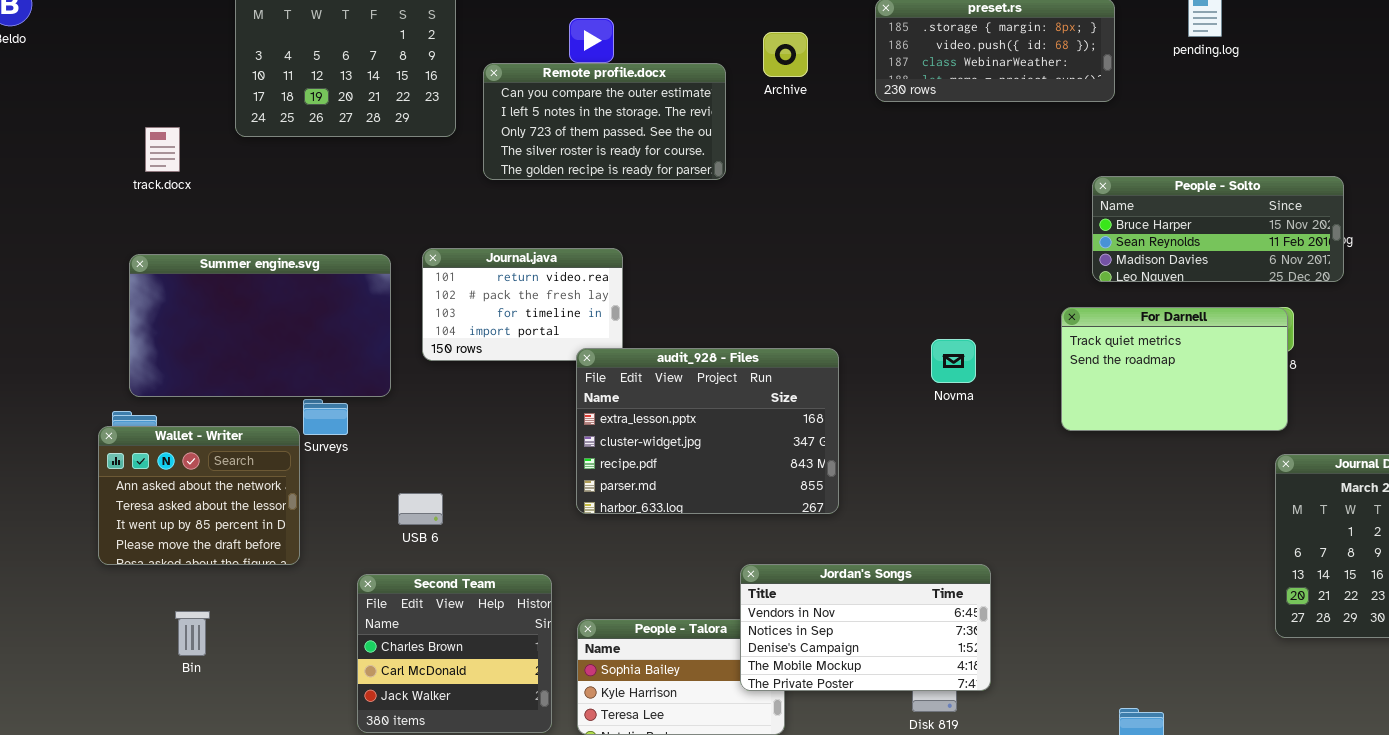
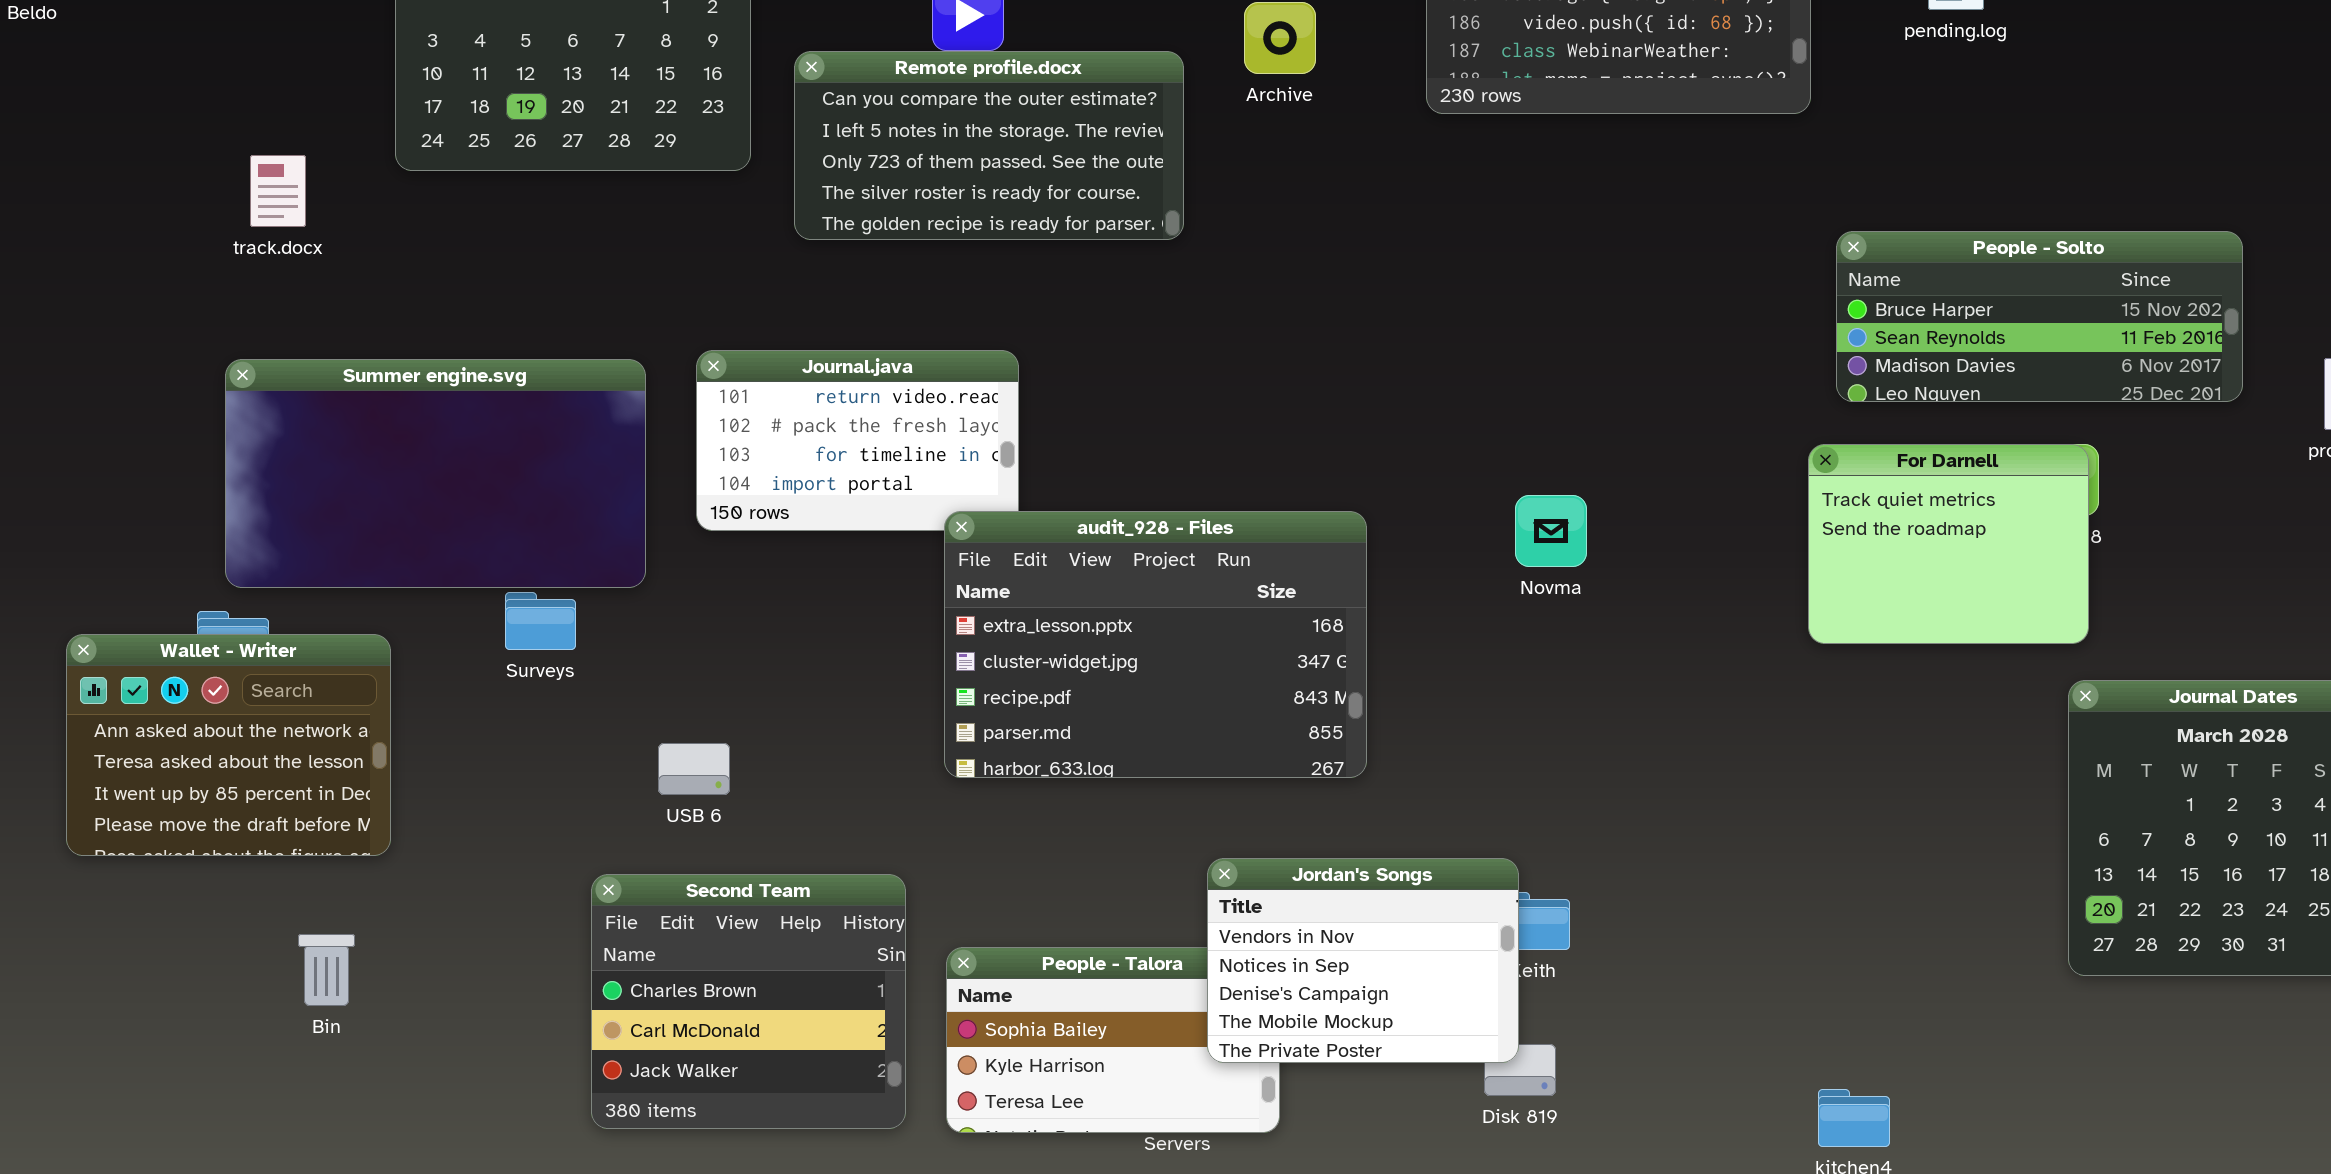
People - Solto: [1092,176,1344,282] -> [1836,231,2243,402], moved
For Darnell: [1061,307,1288,431] -> [1808,444,2089,644], resized
Wallet - Writer: [98,426,300,565] -> [66,634,391,856], moved
Jordan's Songs: [740,564,991,691] -> [1207,858,1519,1063], resized

